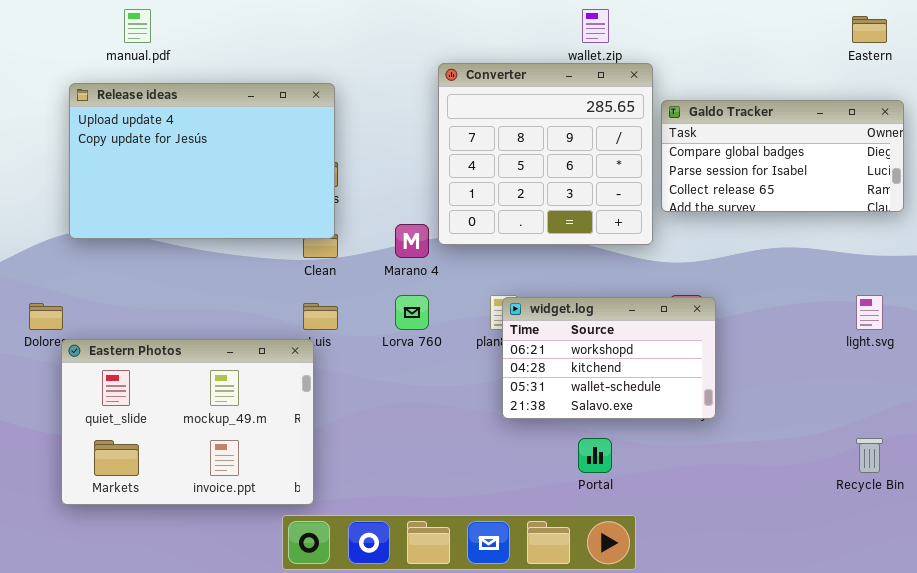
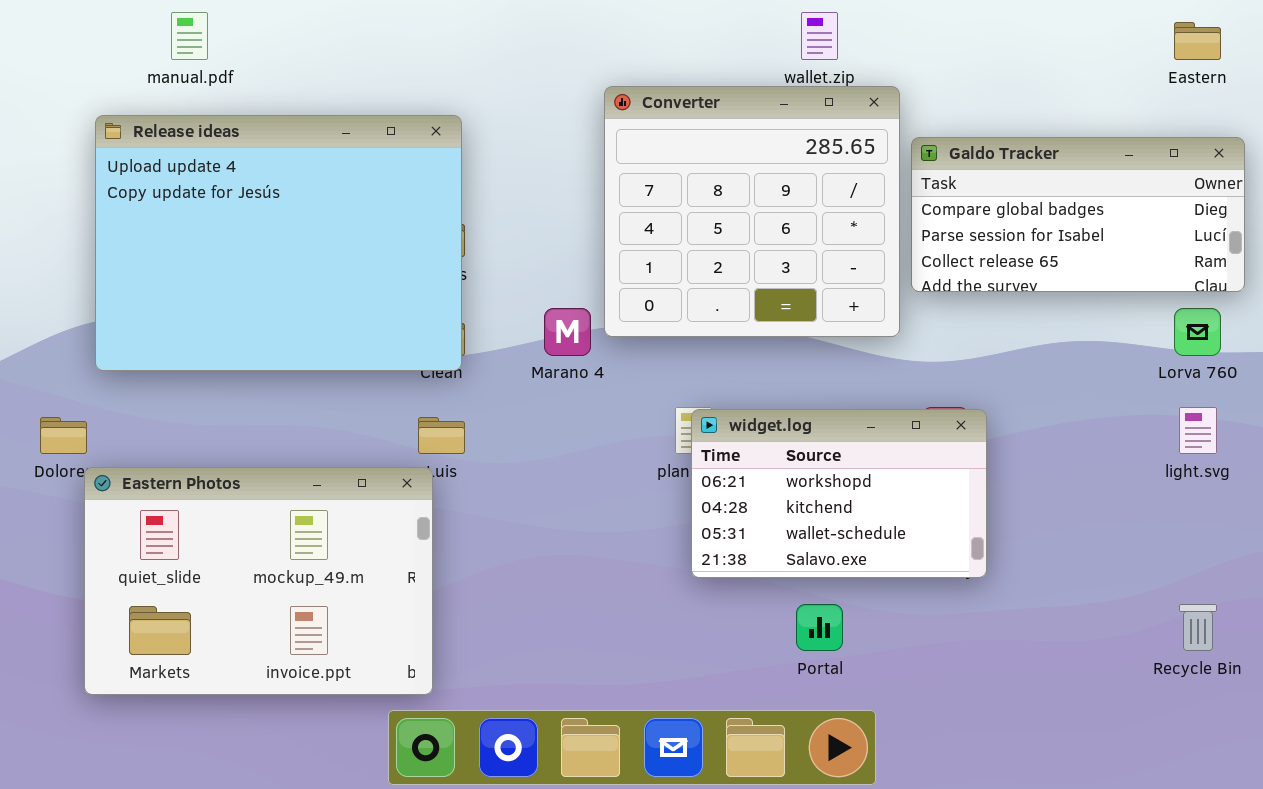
Release ideas: [69,83,335,239] -> [95,115,462,371], resized
Lorva 760: [395,295,429,330] -> [1174,308,1221,356], moved

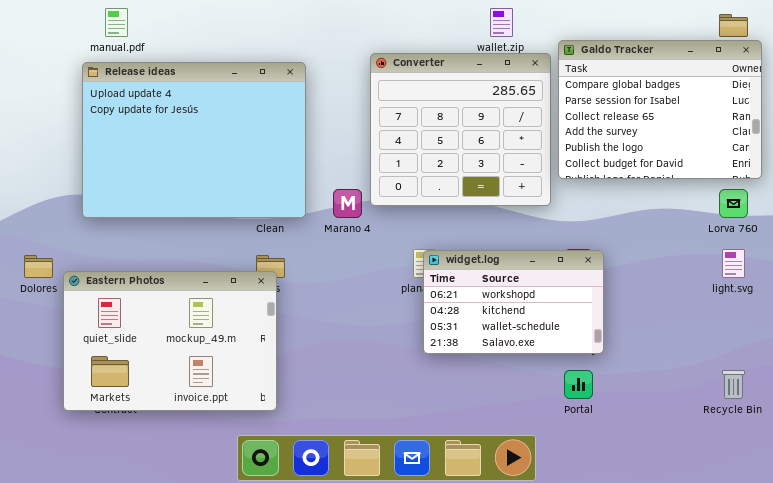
Release ideas: [95,115,462,371] -> [82,62,306,218], moved
Galdo Tracker: [911,137,1245,292] -> [558,40,762,179], resized
Eastern Photos: [84,467,433,695] -> [63,271,277,411], moved
Portal: [796,604,843,651] -> [564,370,593,399], moved

